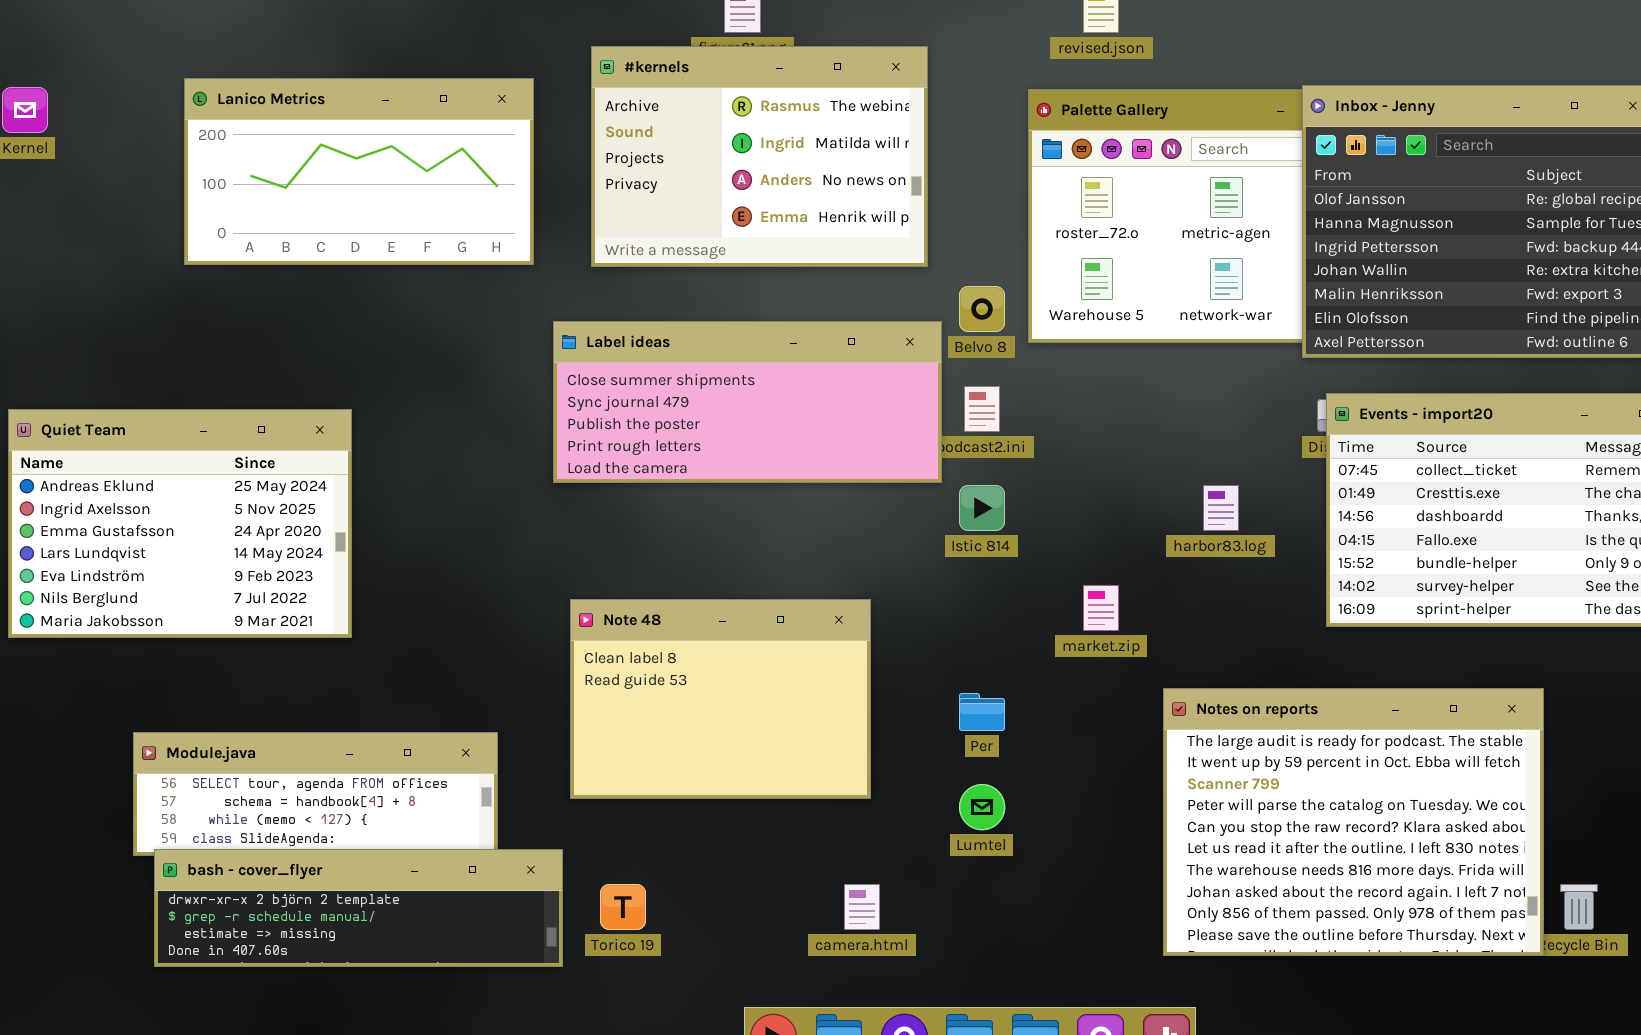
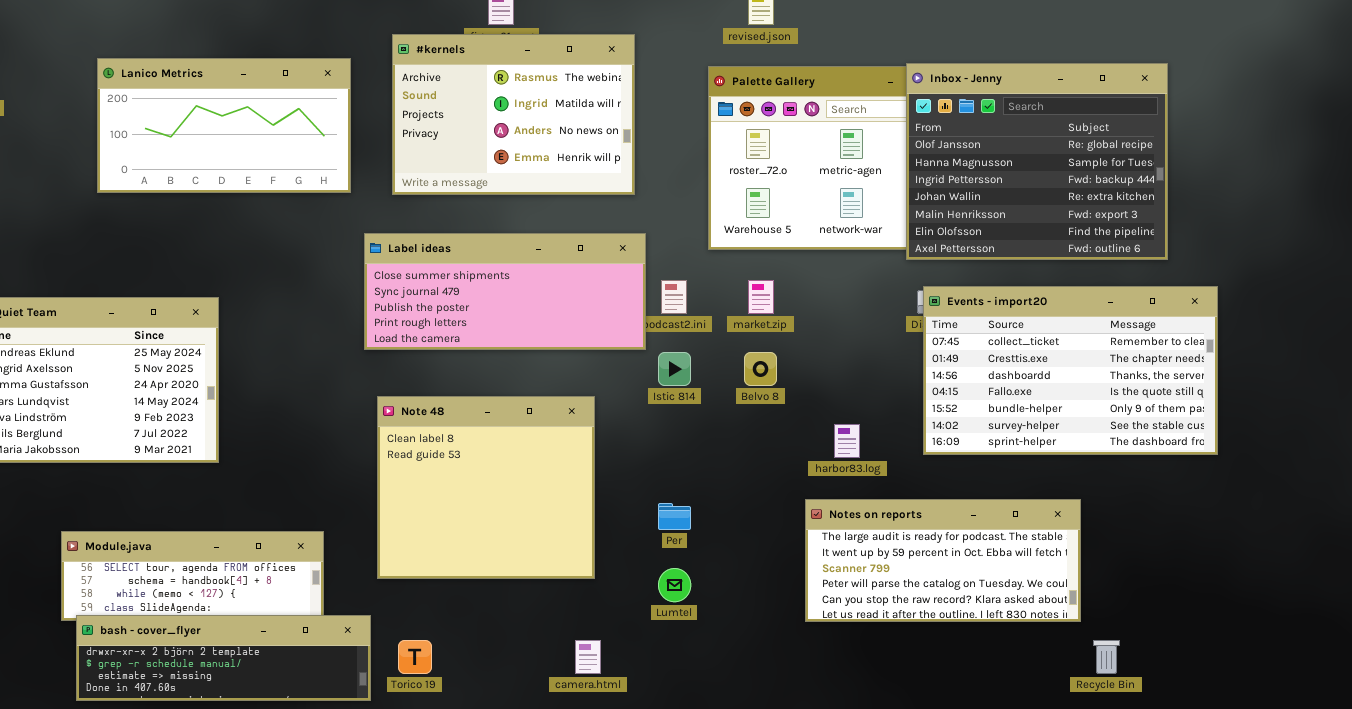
Belvo 8: [959,286,1005,332] -> [744,352,777,386], moved
harbor83.log: [1203,485,1239,531] -> [834,424,860,458], moved
market.zip: [1083,585,1119,631] -> [748,280,774,314], moved
Note 48: [570,599,871,799] -> [377,396,595,579], resized
Notes on reports: [1163,688,1544,956] -> [805,499,1081,622], resized

